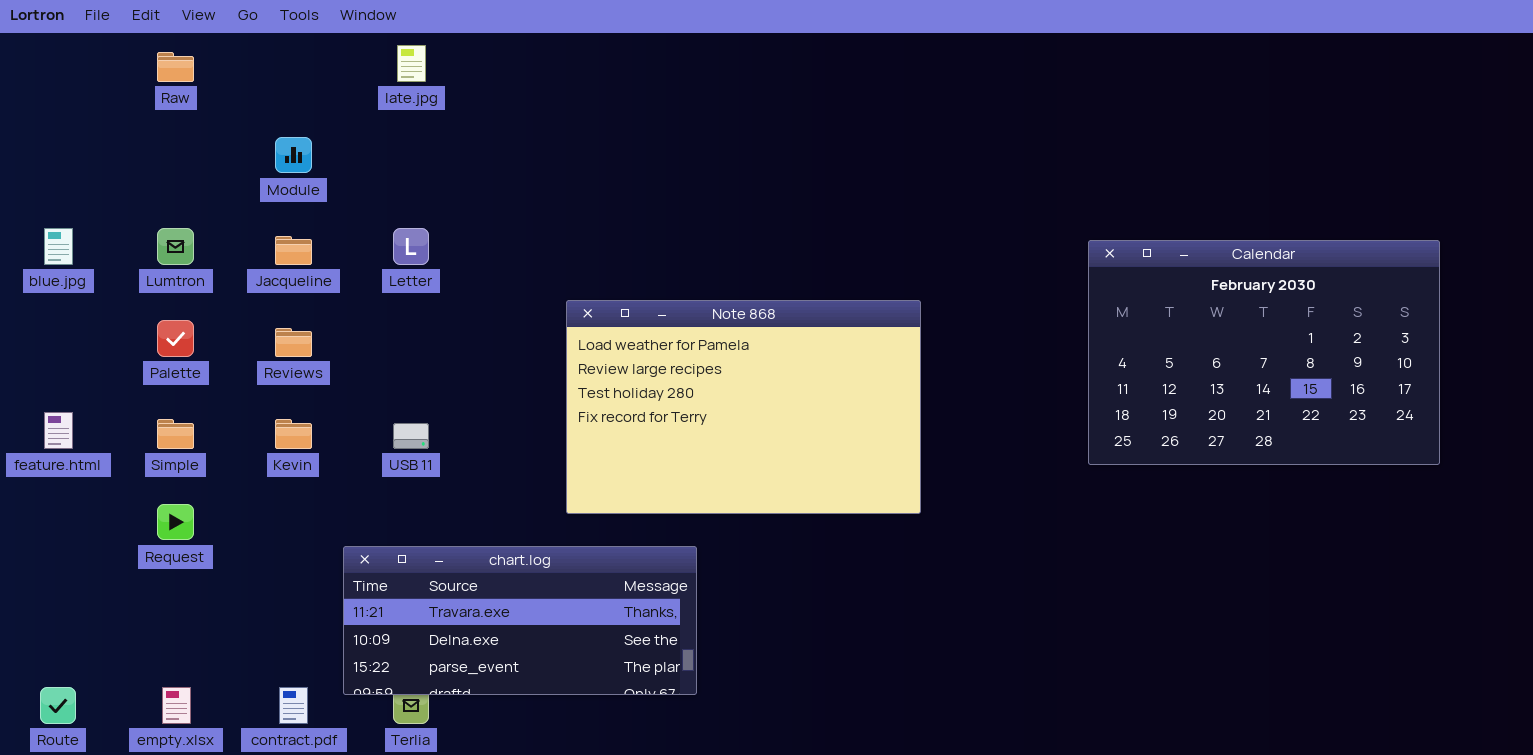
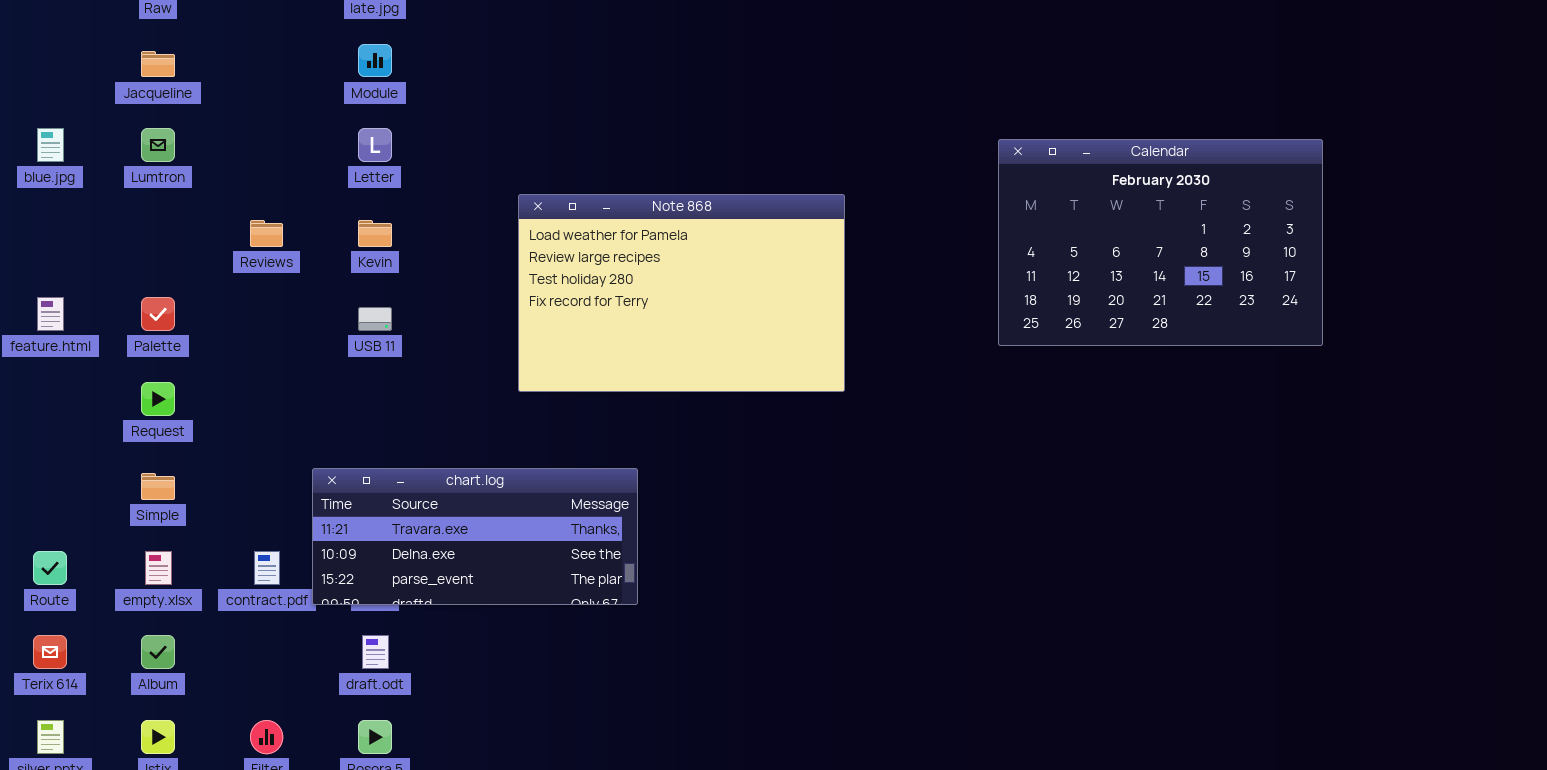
Module: [275,137,312,173] -> [358,44,392,77], moved
Jacqueline: [275,236,312,265] -> [141,51,175,77], moved
Palette: [157,320,194,357] -> [141,297,175,331], moved
Simple: [157,419,194,449] -> [141,473,175,500], moved
Kevin: [275,419,312,449] -> [358,220,392,247], moved
chart.log: [343,546,697,695] -> [312,468,638,605], moved

